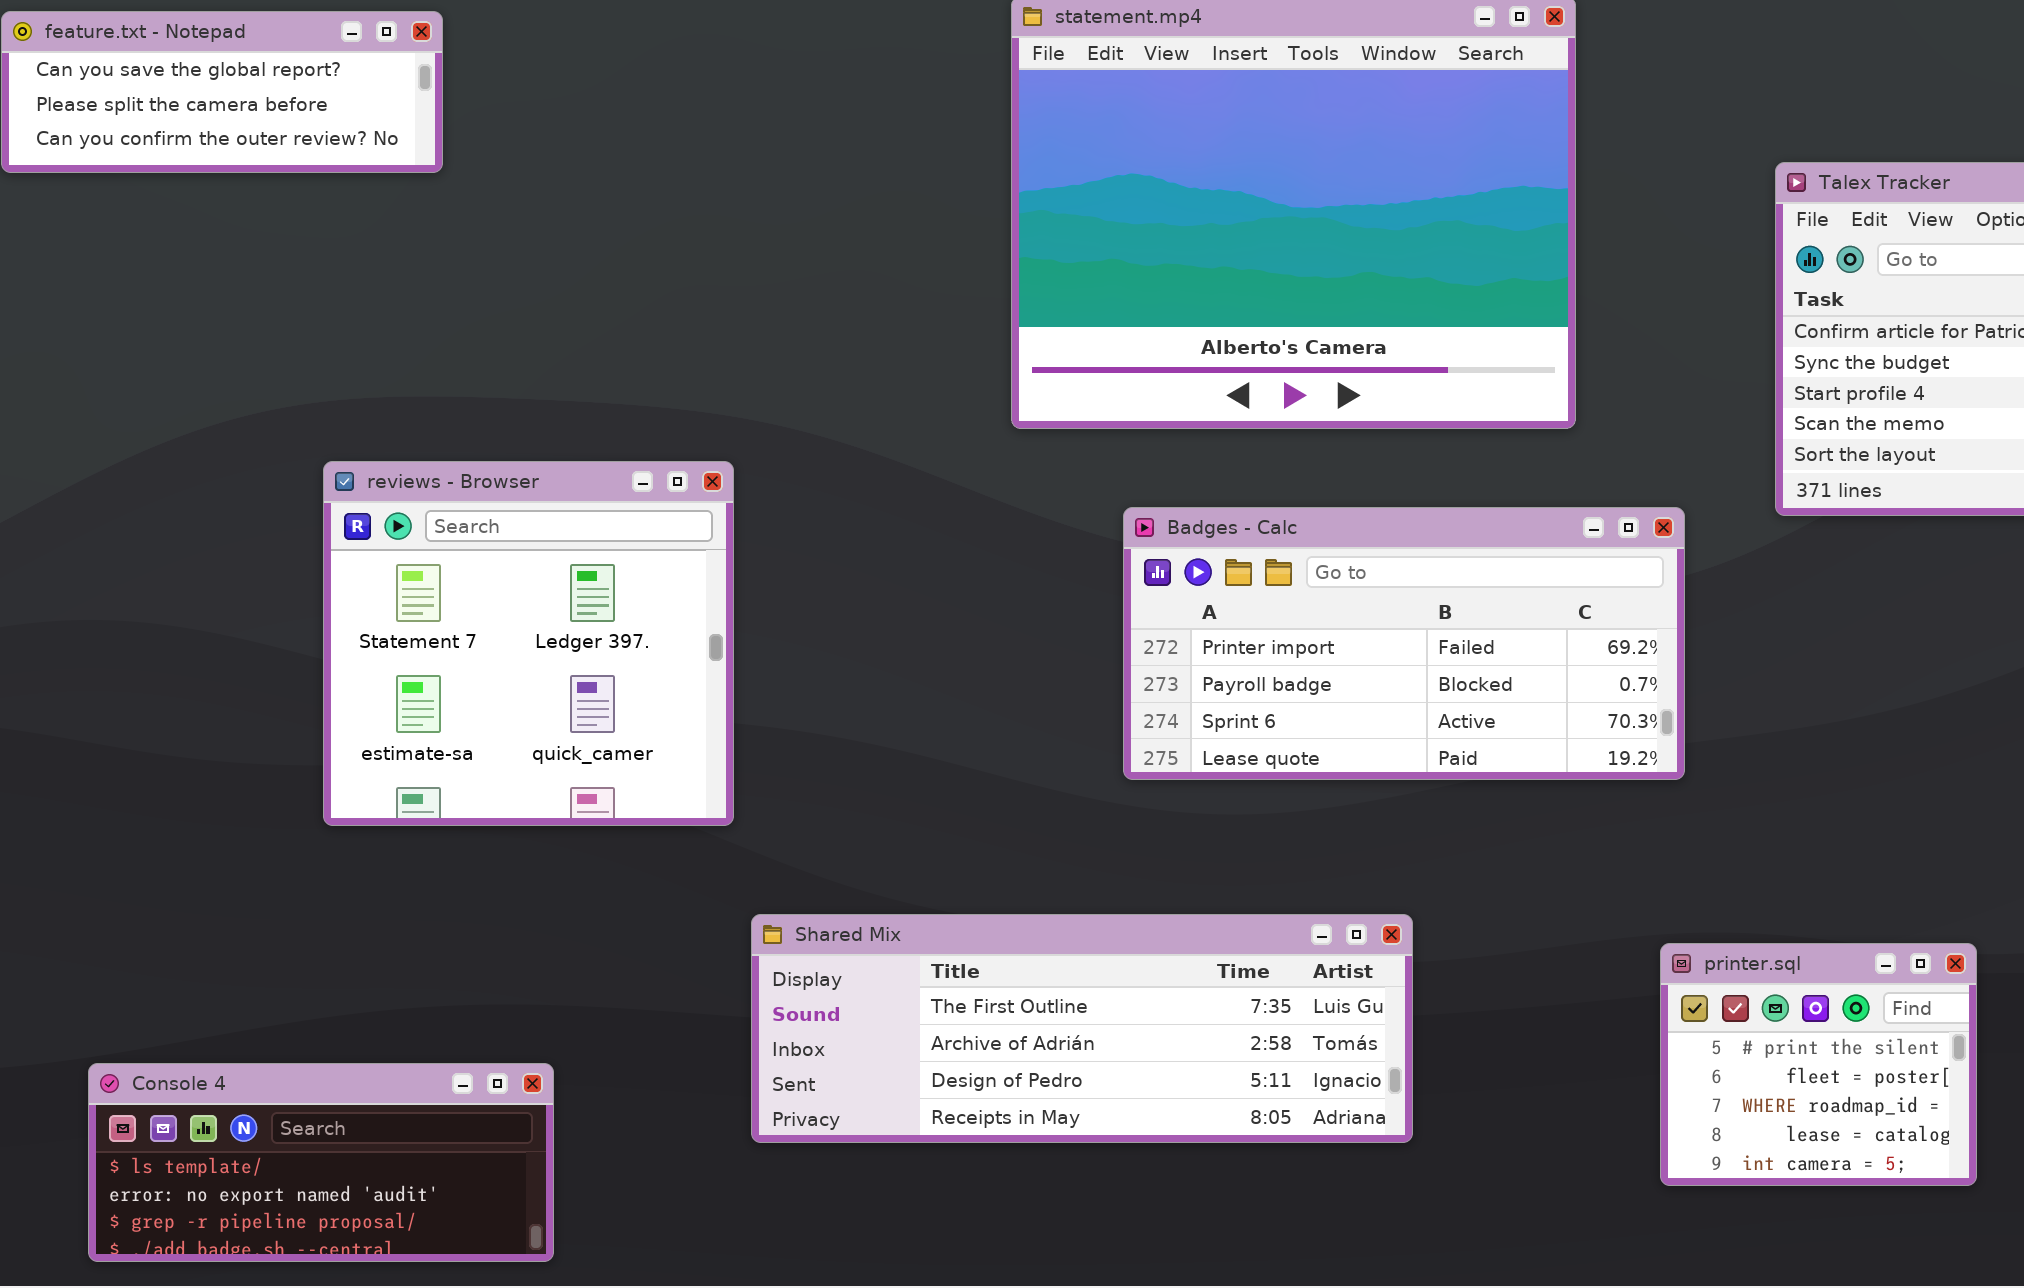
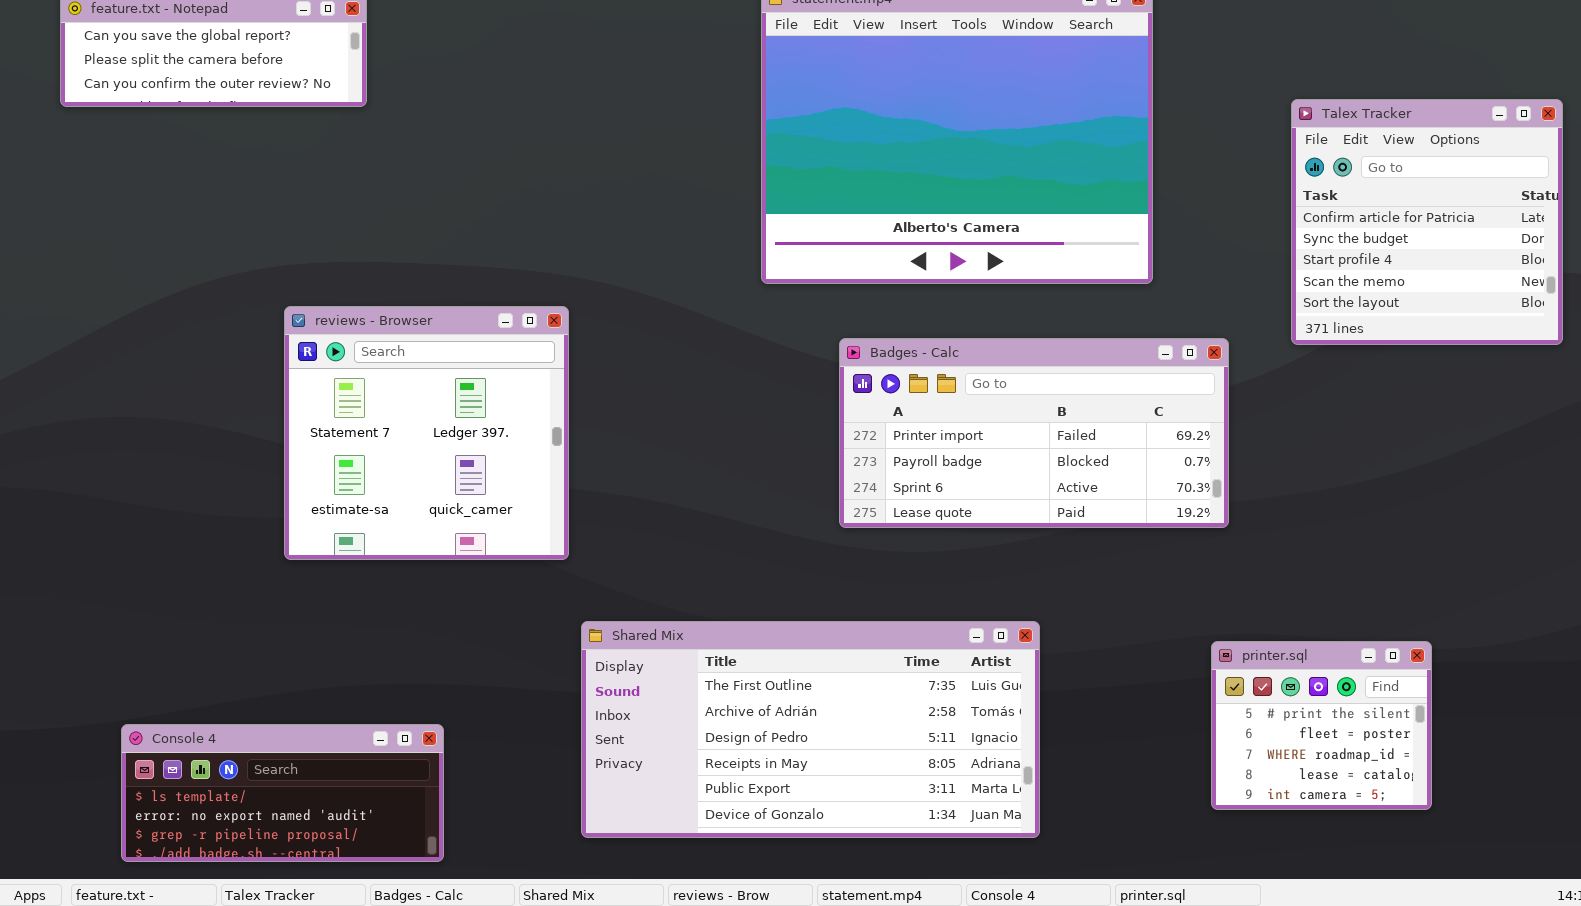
Shared Mix: [751,914,1413,1143] -> [581,621,1040,838], resized

